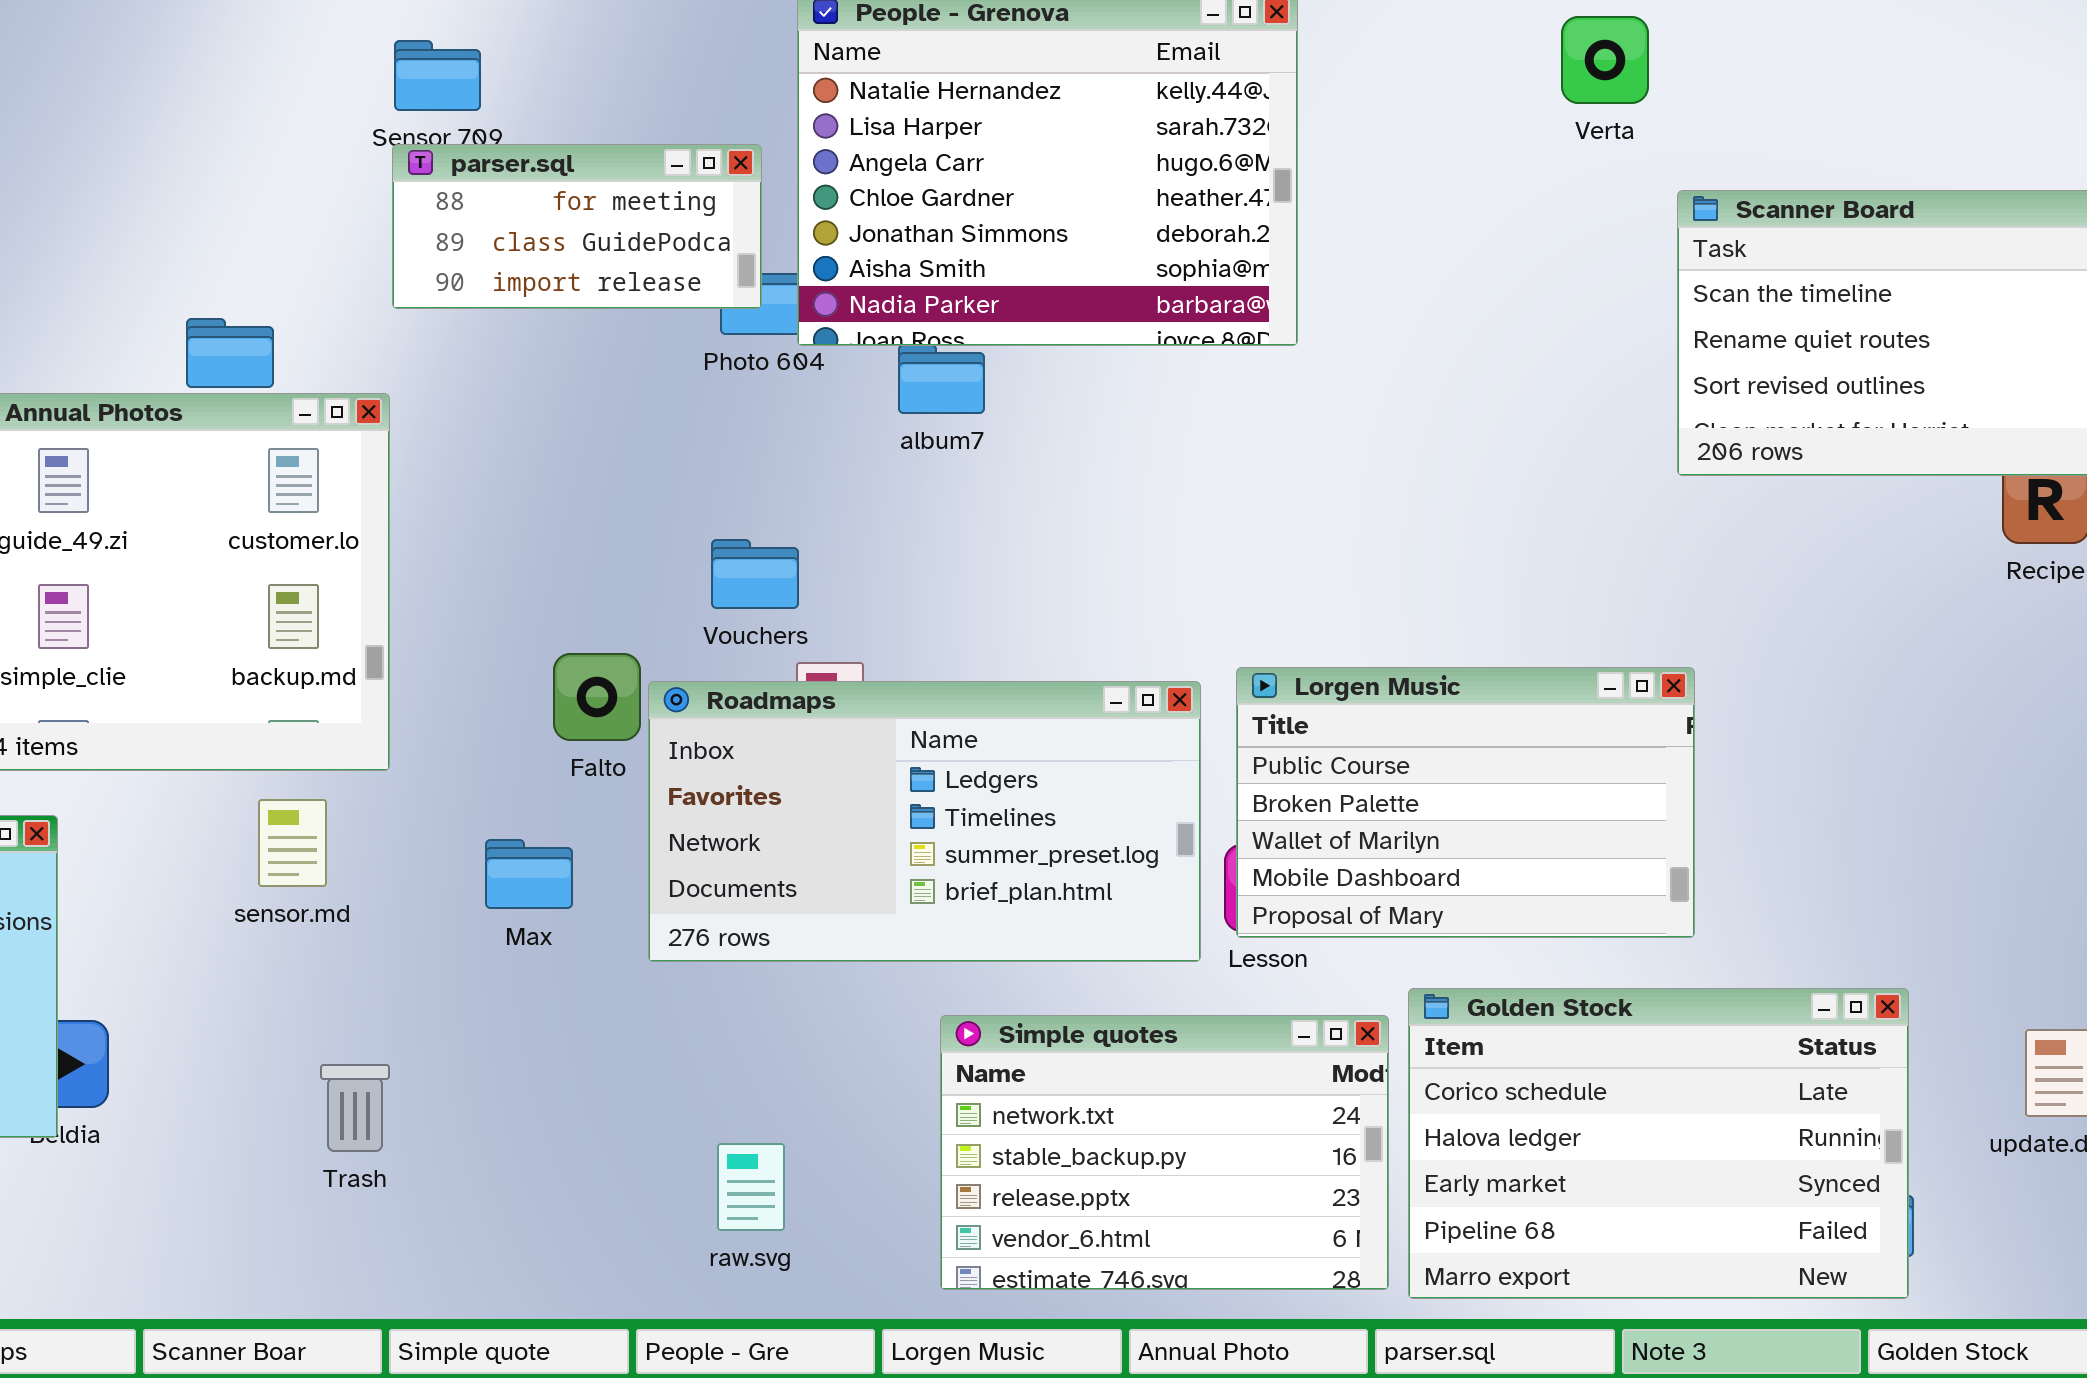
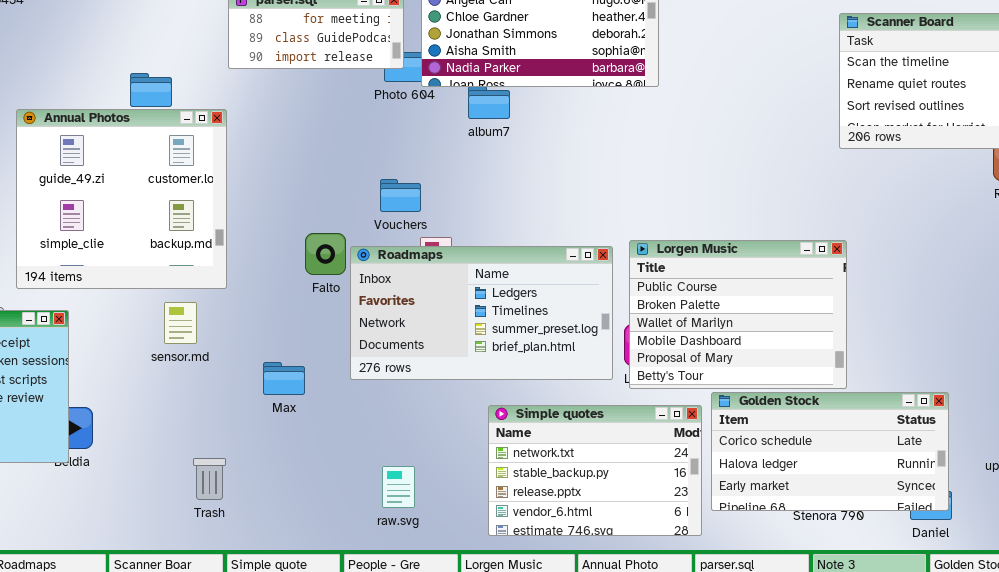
Lorgen Music: [1236,667,1695,938] -> [629,240,847,389], resized
Max: [485,839,573,909] -> [263,362,305,395], moved
Golden Stock: [1408,988,1909,1299] -> [711,392,949,511], resized
Trash: [320,1064,390,1152] -> [193,458,226,500], moved

